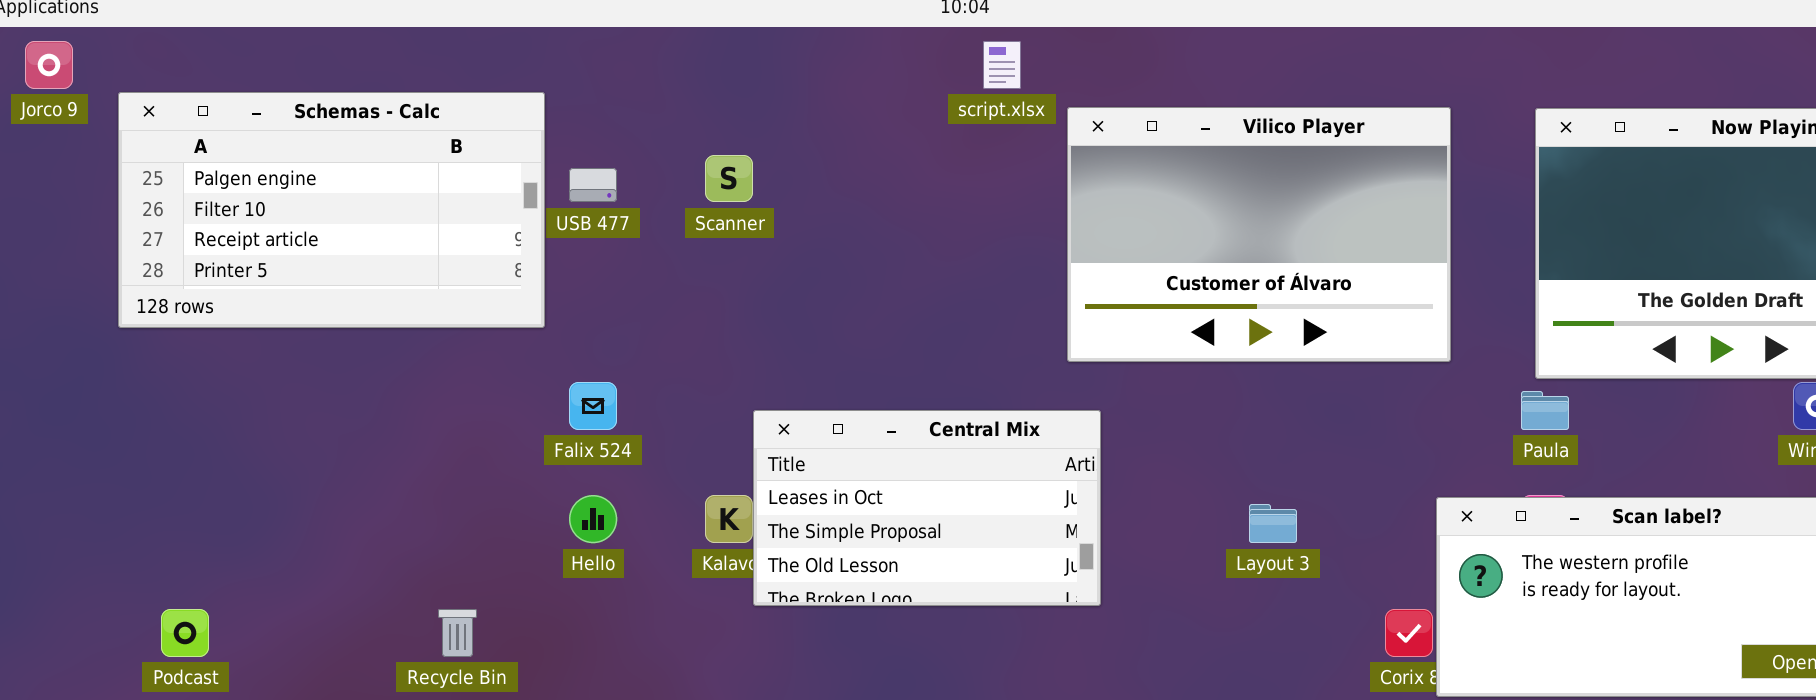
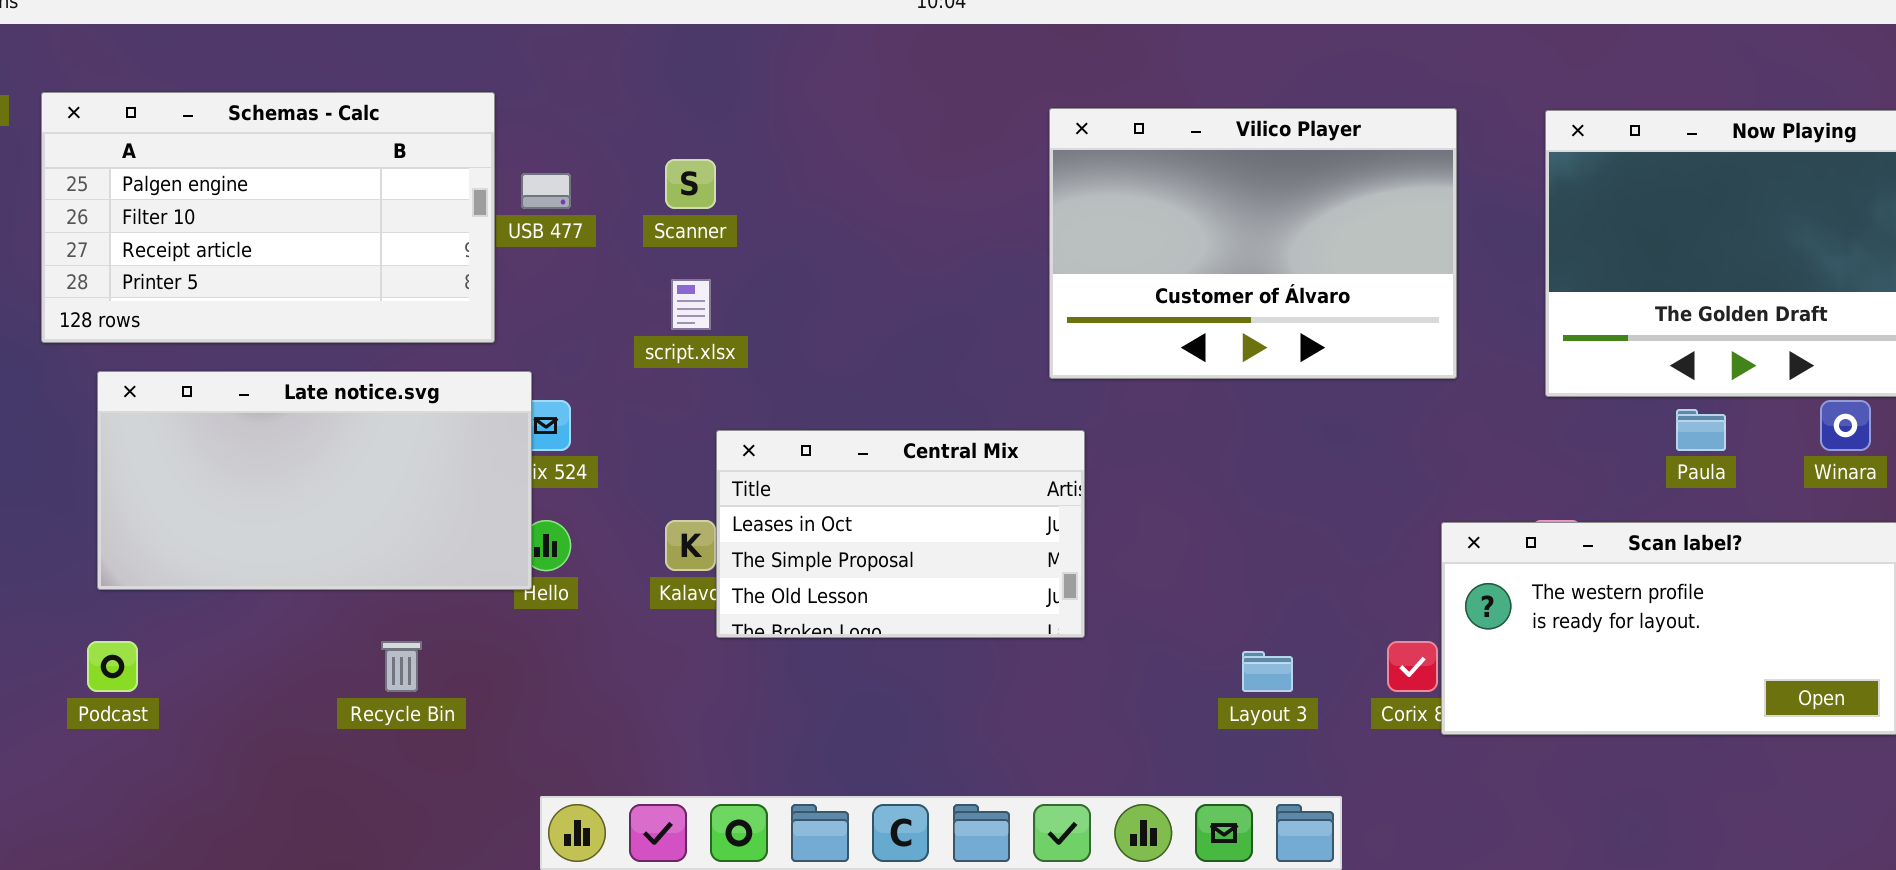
script.xlsx: [983,41,1021,89] -> [671,279,711,330], moved
Late notice.svg: none -> [97,371,532,590], opened
Paula: [1521,391,1569,430] -> [1676,409,1726,451], moved
Layout 3: [1249,504,1297,543] -> [1242,651,1293,692], moved

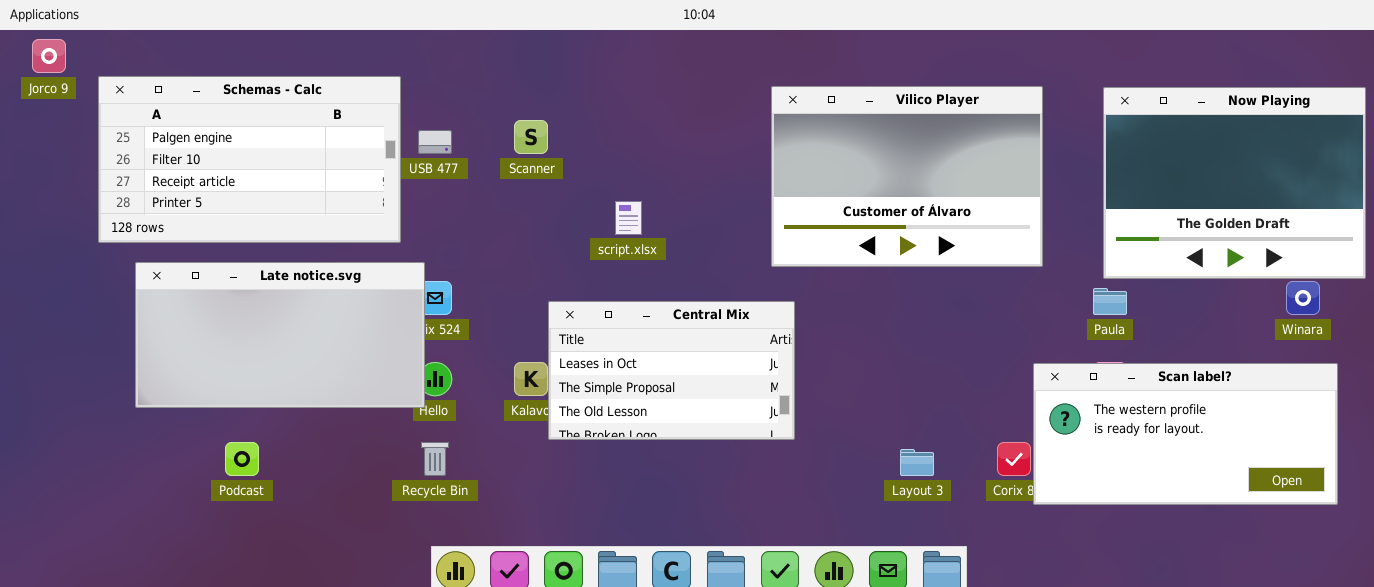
script.xlsx: [671,279,711,330] -> [615,201,642,235], moved
Paula: [1676,409,1726,451] -> [1093,288,1127,315], moved
Podcast: [87,641,138,692] -> [225,442,259,476], moved
Recycle Bin: [381,641,422,692] -> [421,442,449,476], moved

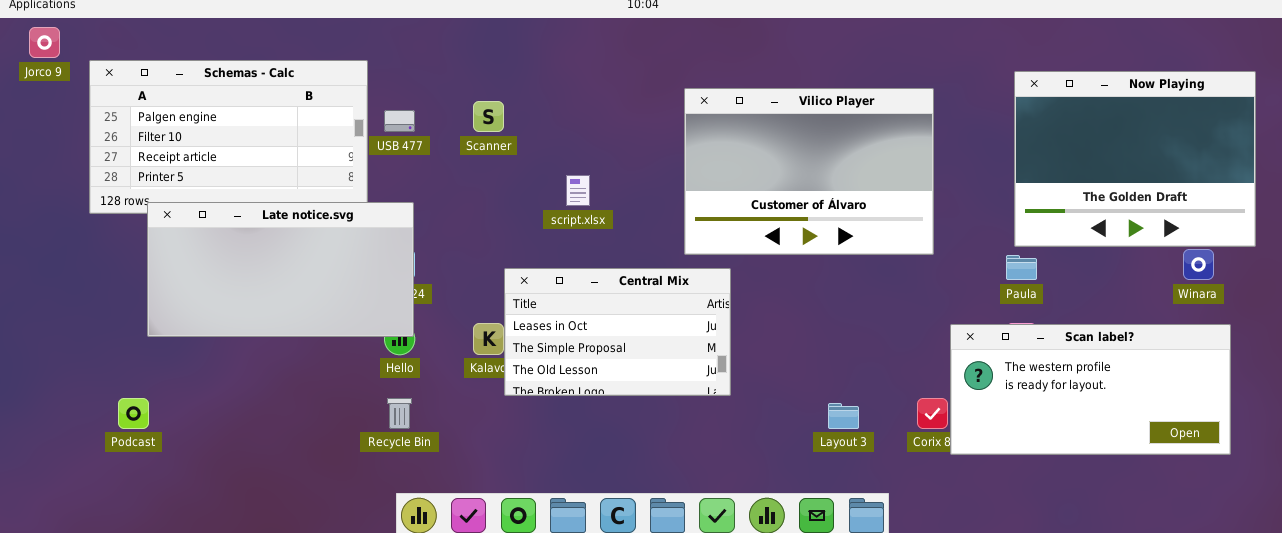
Vilico Player: [771,86,1043,267] -> [684,88,934,255], moved
Late notice.svg: [135,262,425,408] -> [147,202,414,337], moved
Podcast: [225,442,259,476] -> [118,398,149,429], moved

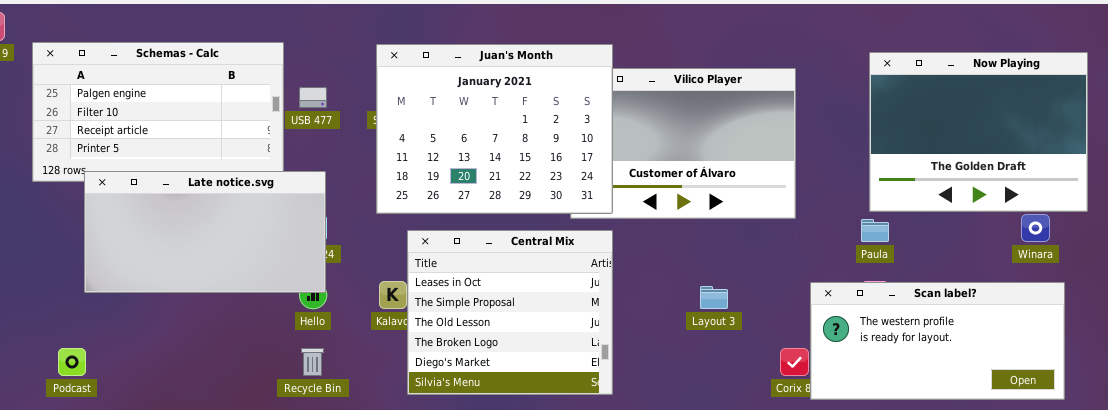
Juan's Month: none -> [376,44,613,214], opened
Central Mix: [504,268,731,396] -> [407,230,613,395], resized
Layout 3: [828,403,859,429] -> [700,286,728,309], moved

